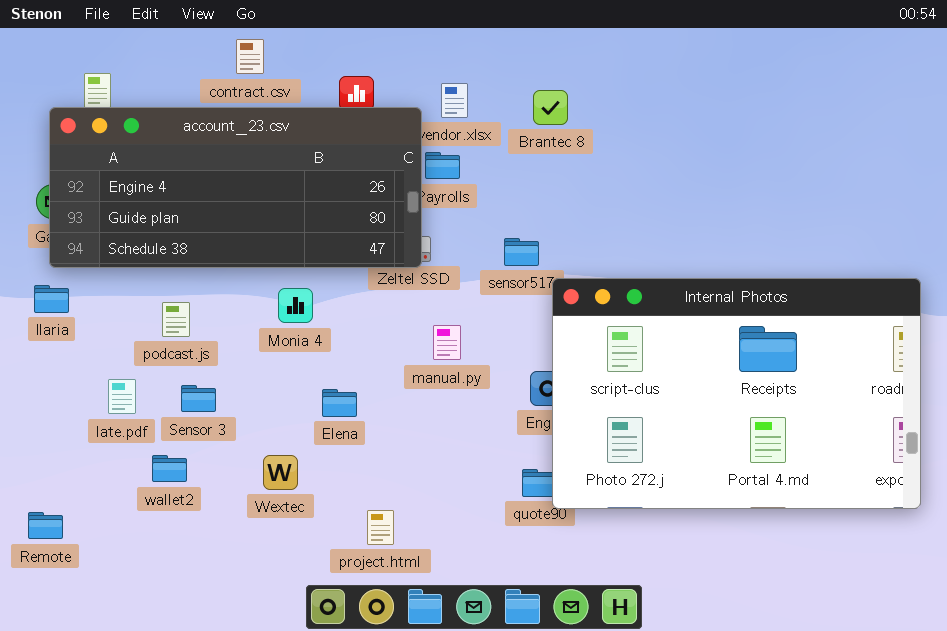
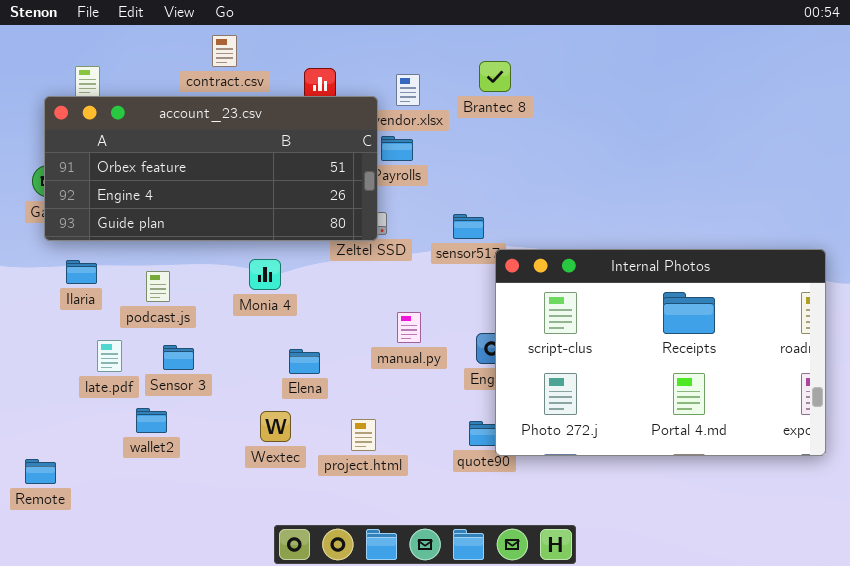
Brantec 8: [533,90,568,125] -> [479,61,511,92], moved
account_23.csv: [49,107,422,268] -> [44,96,378,241], scrolled up 1 row
Ilaria: [34,285,69,313] -> [66,260,97,284], moved
manual.py: [433,325,461,360] -> [397,312,421,343], moved
Wextec: [263,455,298,490] -> [260,411,291,442], moved
project.html: [367,510,394,545] -> [351,419,376,451], moved

